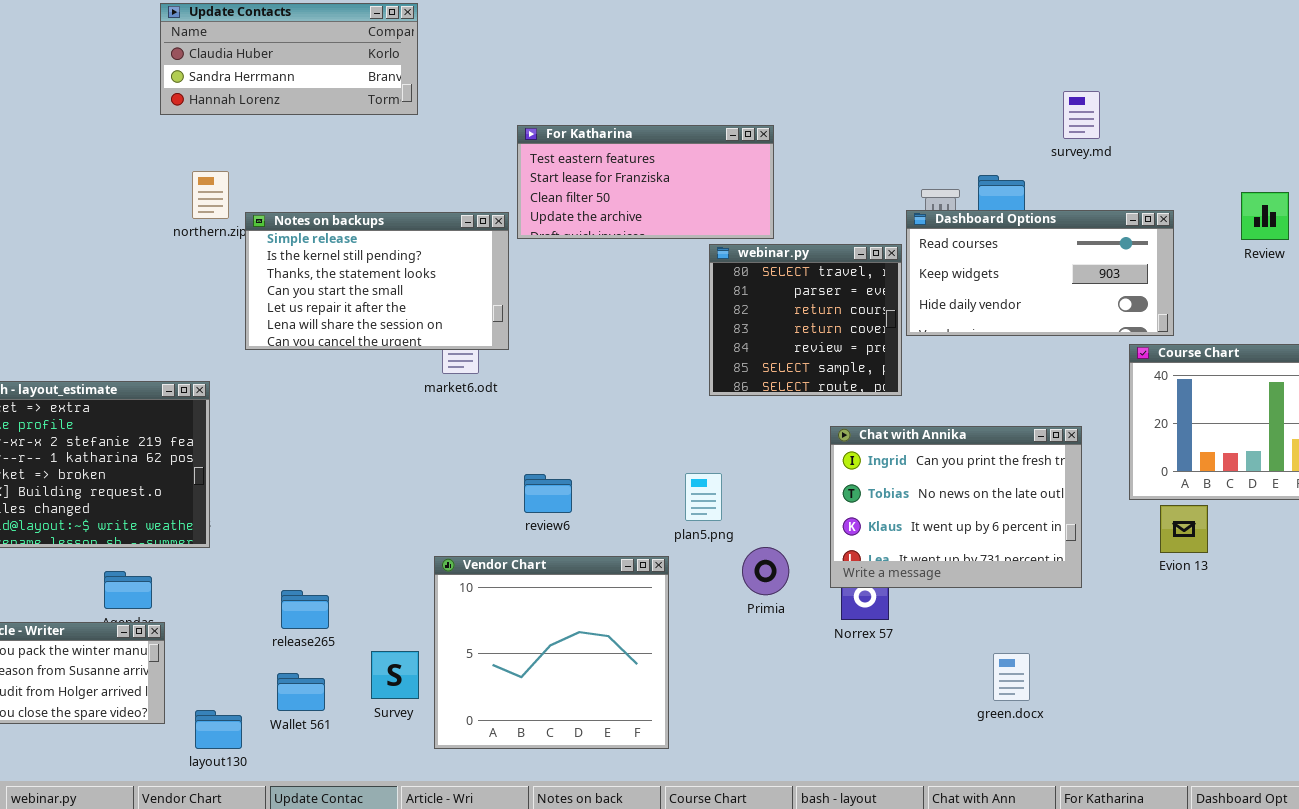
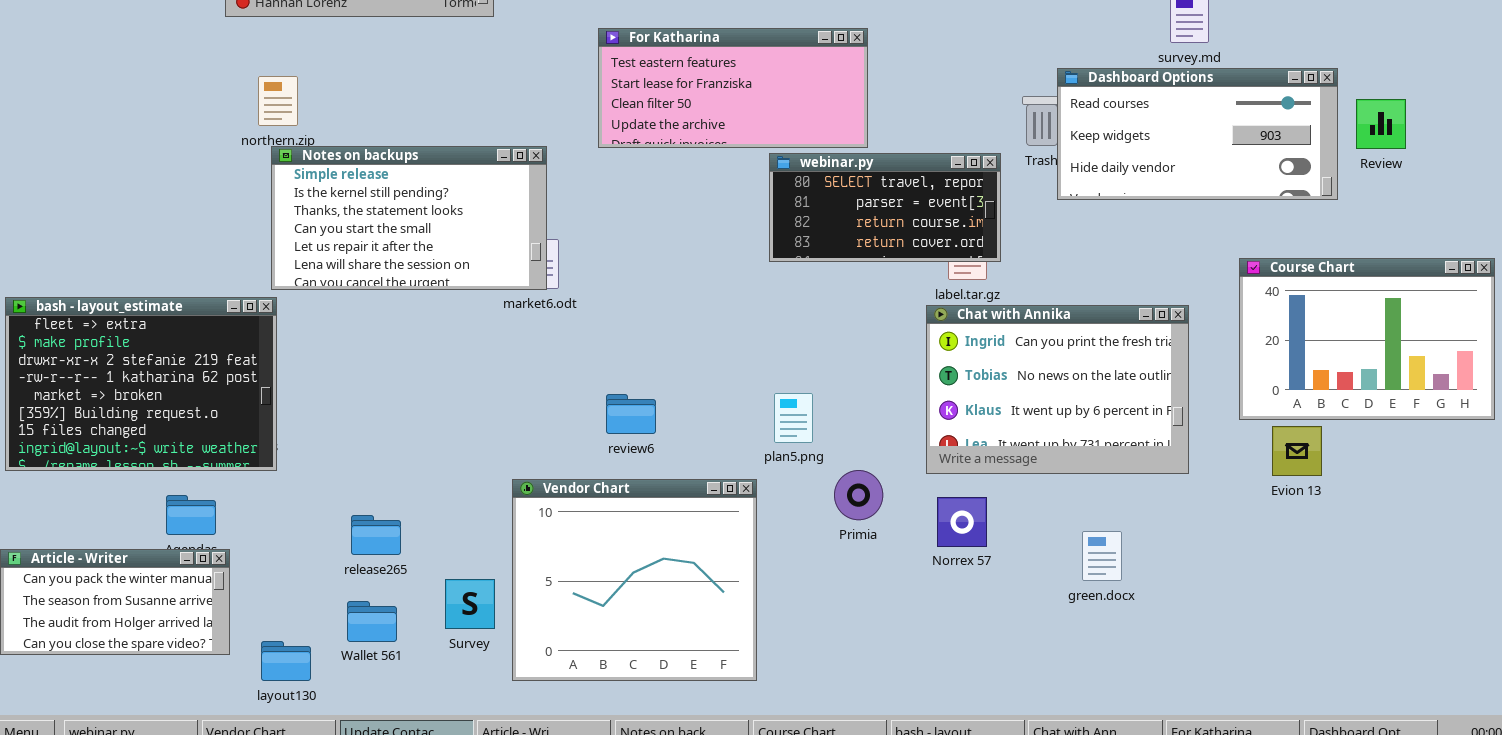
Dashboard Options: [906,210,1174,336] -> [1057,68,1338,200], moved
Notes on backups: [245,212,509,350] -> [271,146,547,290], moved
webinar.py: [709,244,902,396] -> [769,153,1001,262], resized
Chat with Annika: [830,426,1082,588] -> [926,305,1189,474], moved
green.docx: [993,653,1030,701] -> [1082,531,1122,581], moved

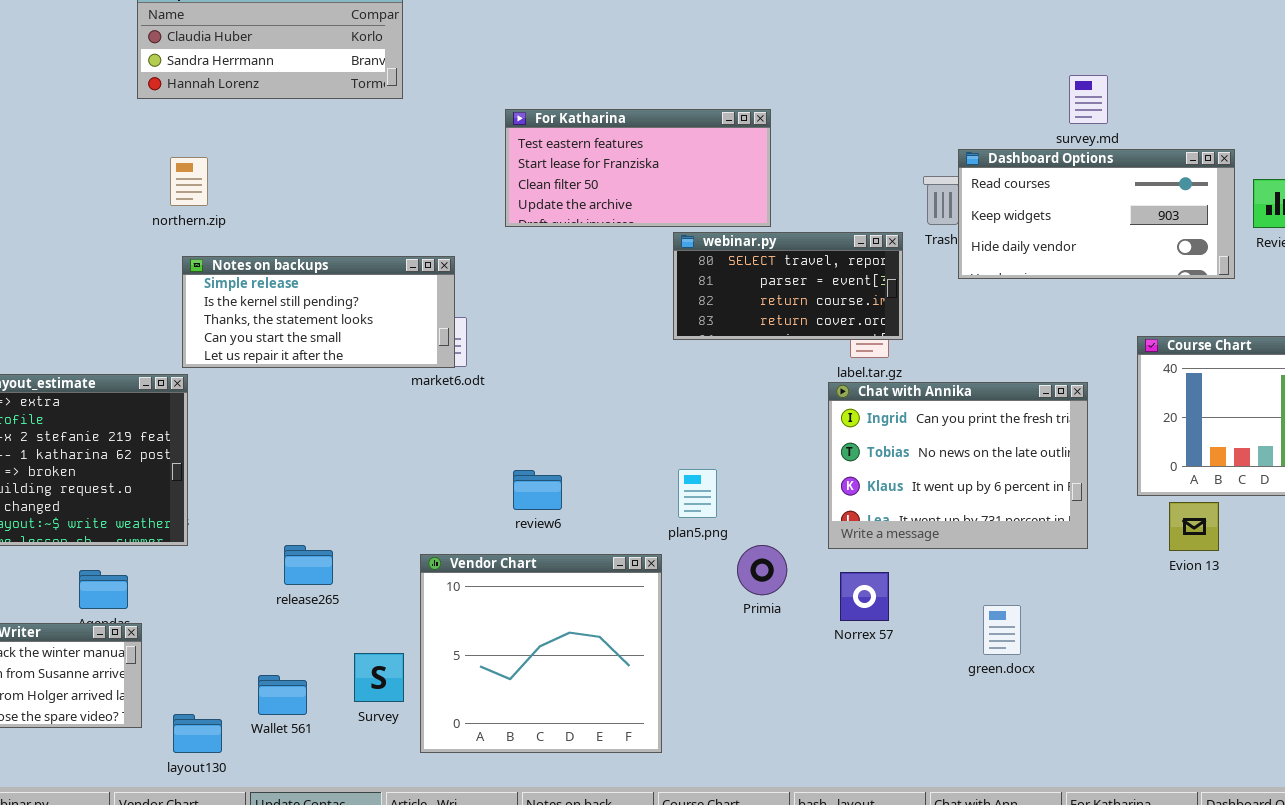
Notes on backups: [271,146,547,290] -> [182,256,455,368], resized
release265: [351,515,401,555] -> [284,545,333,585], moved

